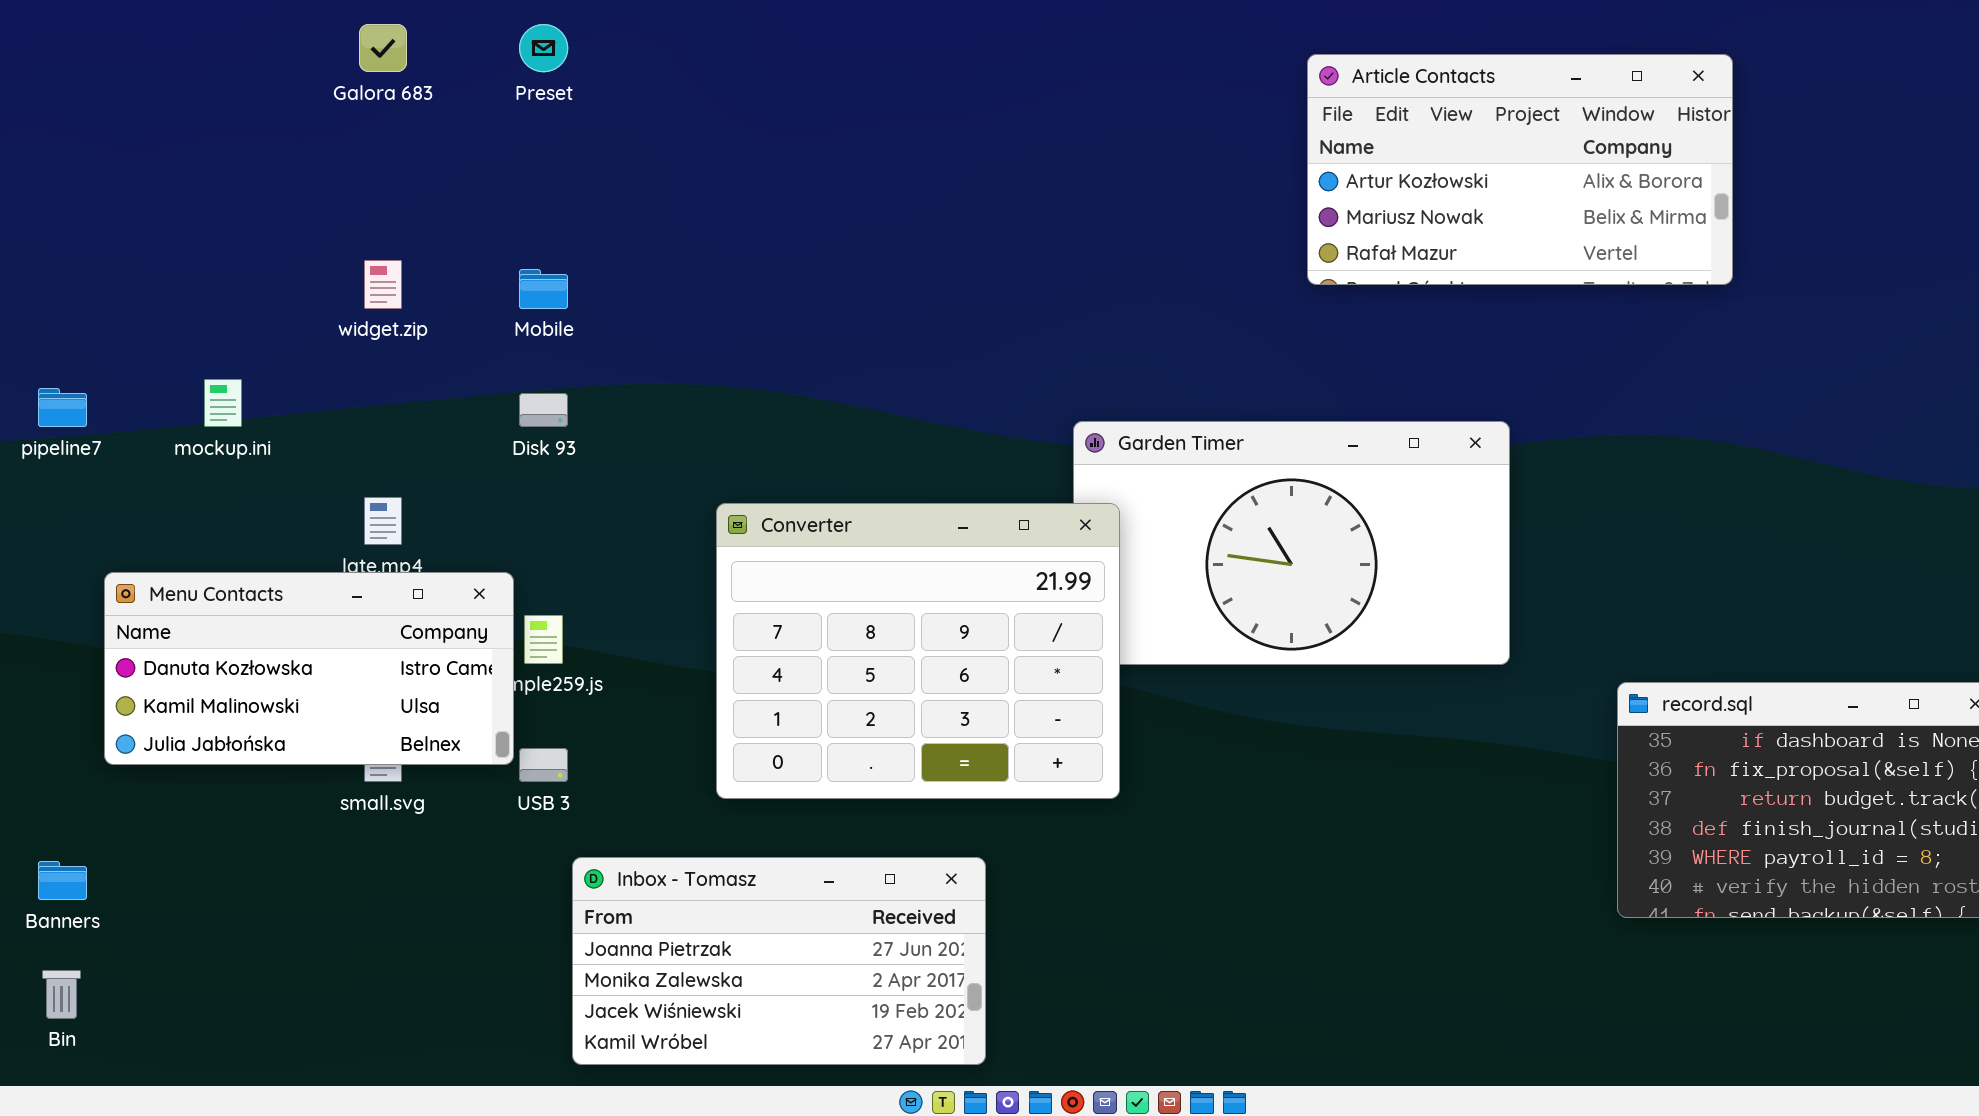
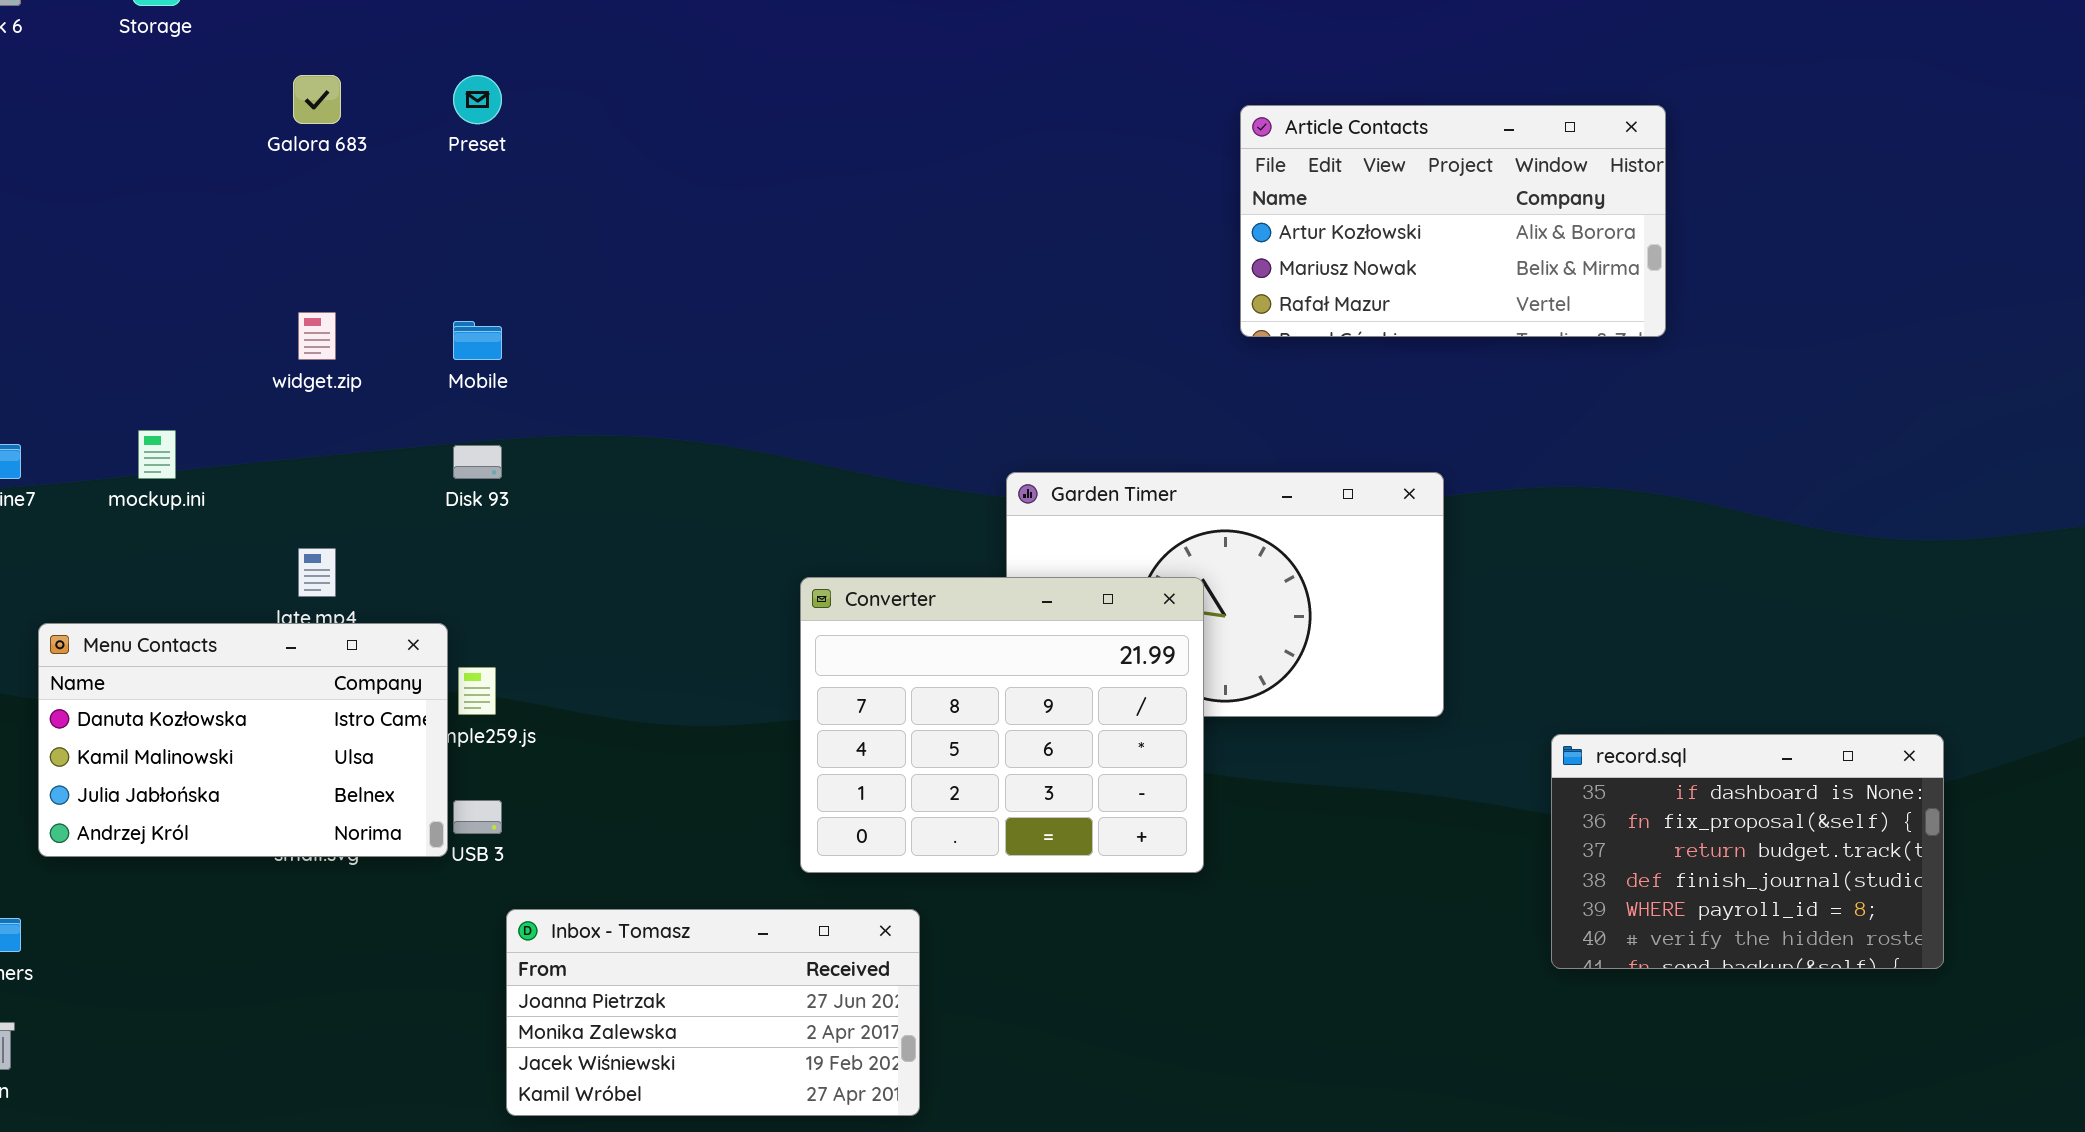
Converter: [716,503,1120,799] -> [800,577,1204,873], moved
Menu Contacts: [104,572,514,765] -> [38,623,448,857], resized

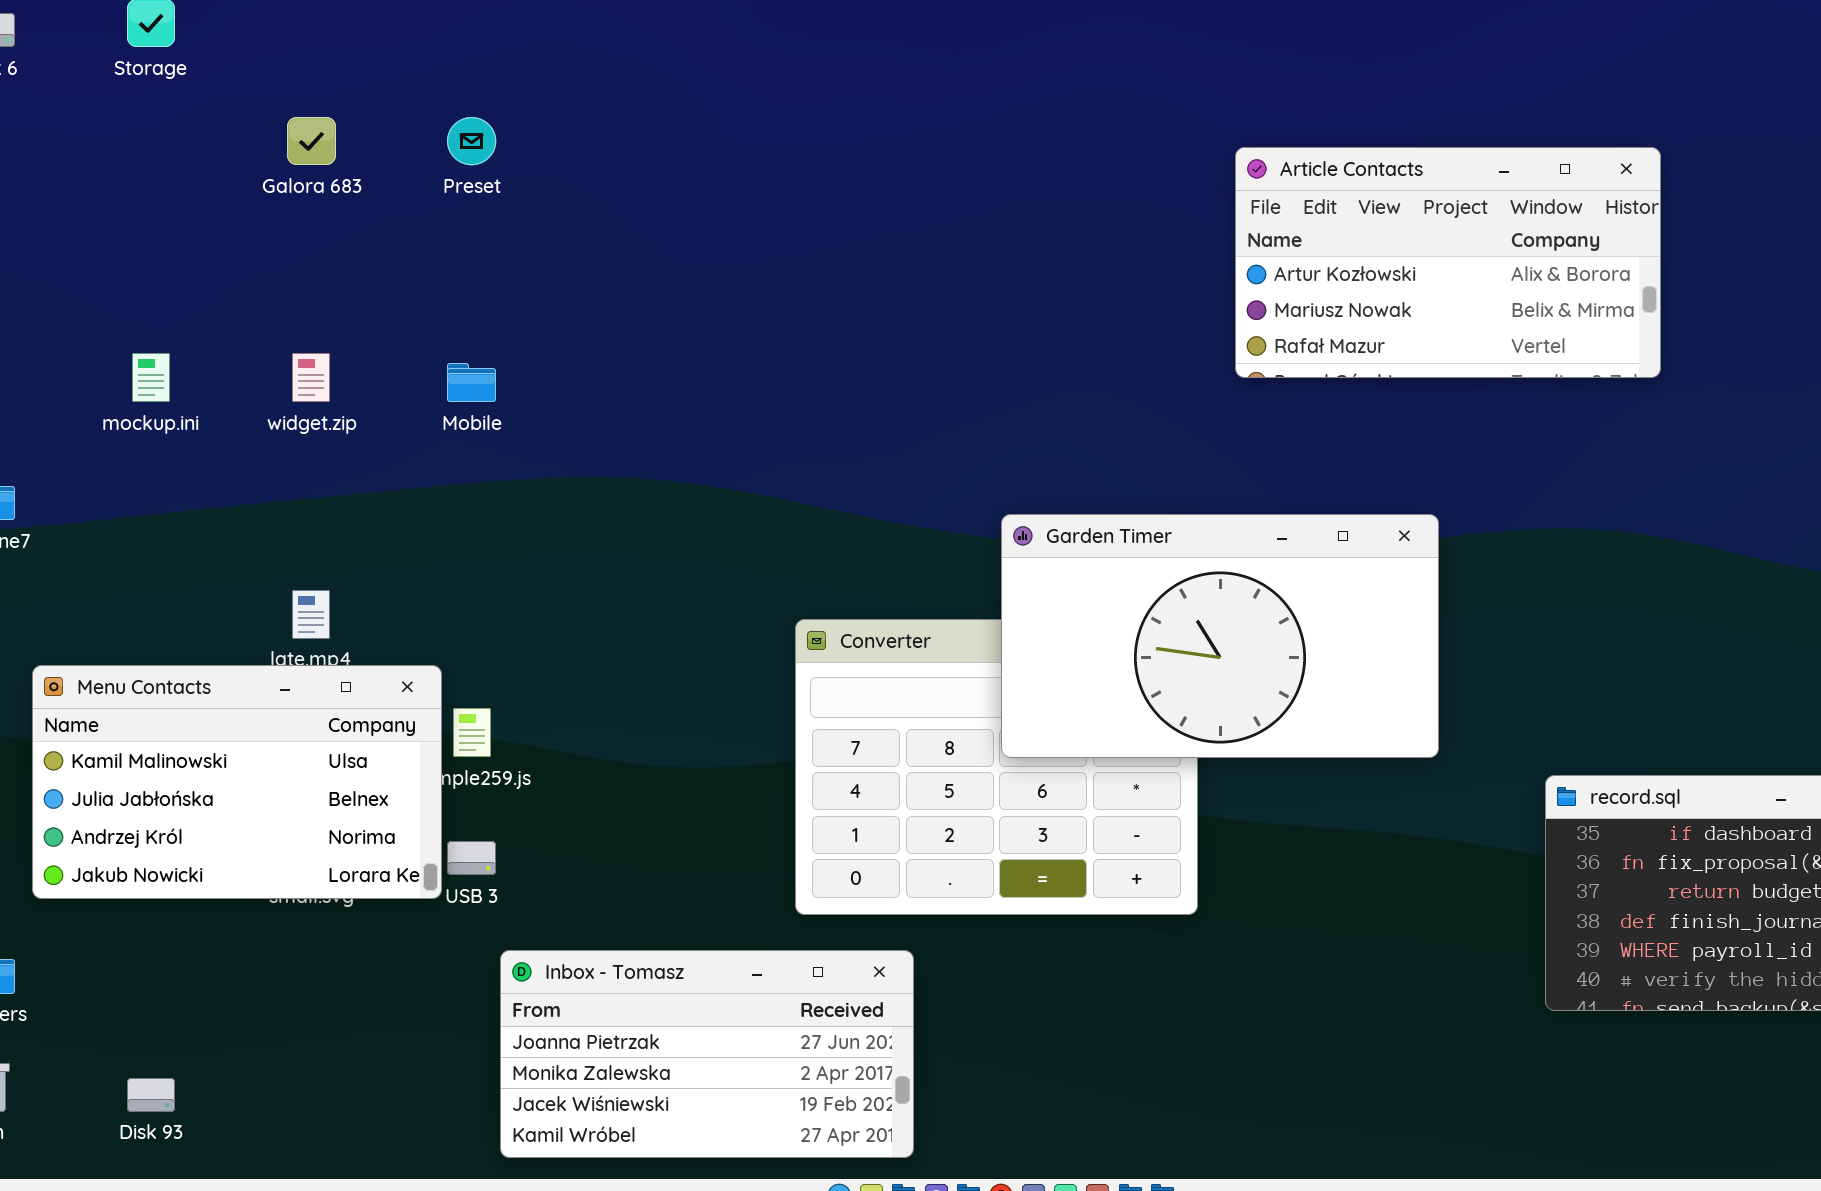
mockup.ini: [138,430,176,479] -> [132,353,170,402], moved
Disk 93: [453,445,502,479] -> [127,1078,175,1112], moved
Garden Timer: [1006,472,1444,717] -> [1001,514,1439,758], raised
Menu Contacts: [38,623,448,857] -> [32,665,442,899], scrolled down 1 row

